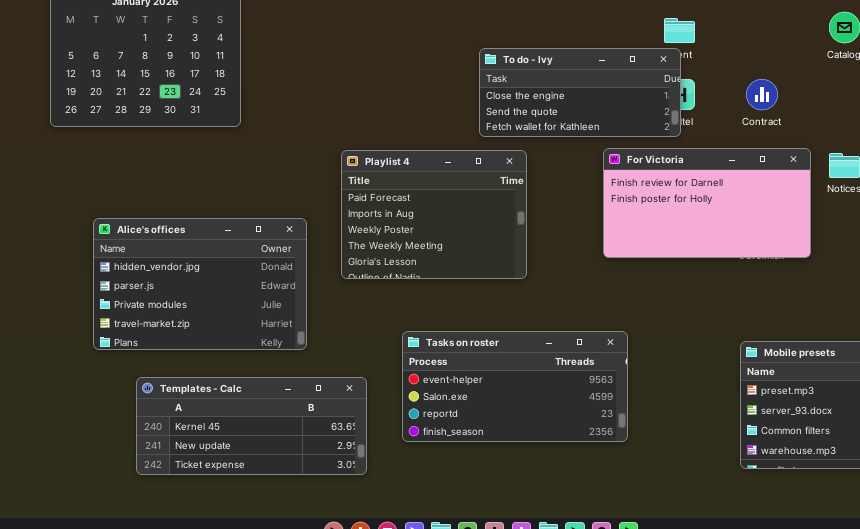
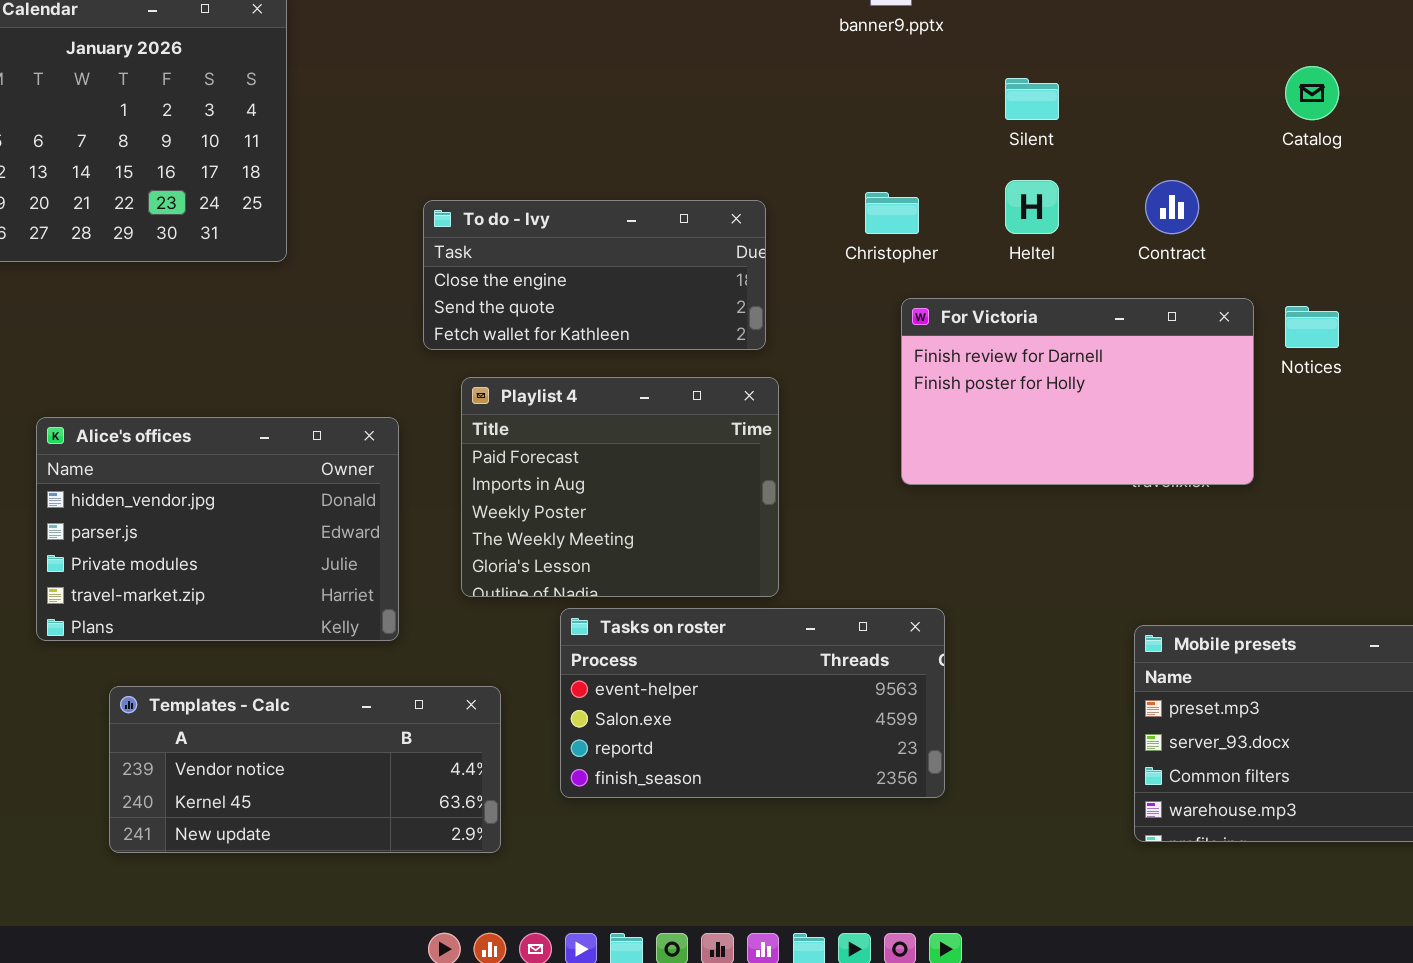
To do - Ivy: [479,48,681,137] -> [423,200,766,350], moved
Playlist 4: [341,150,527,279] -> [461,377,779,597], moved
Templates - Calc: [136,377,367,475] -> [109,686,501,853], scrolled up 1 row

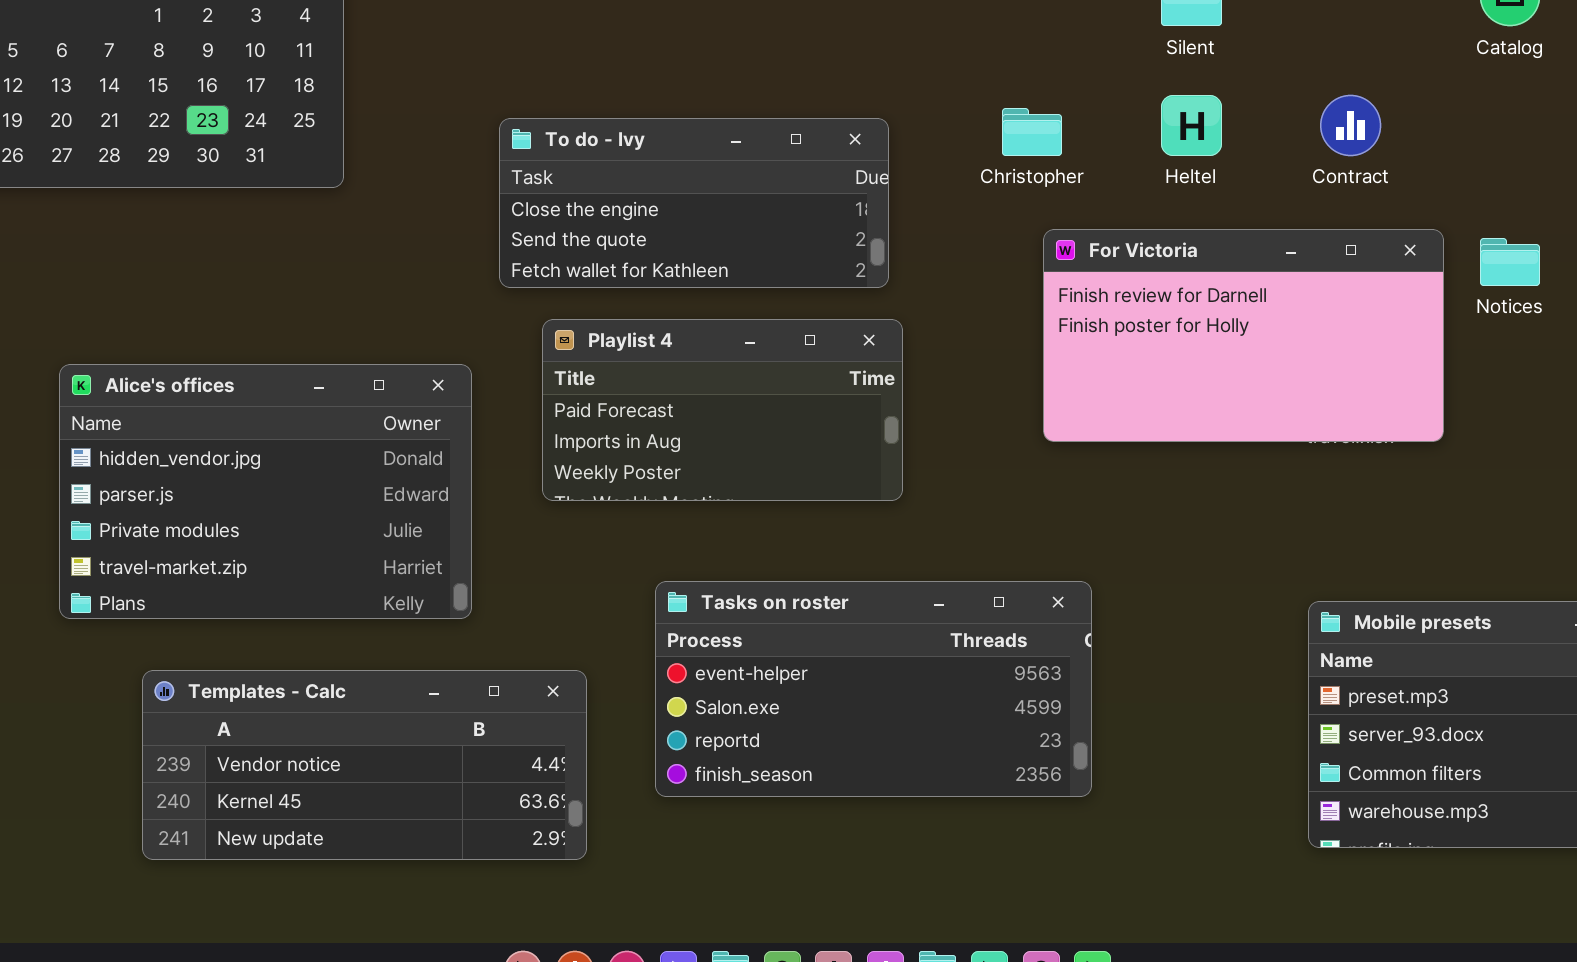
Playlist 4: [461,377,779,597] -> [542,319,903,501], resized

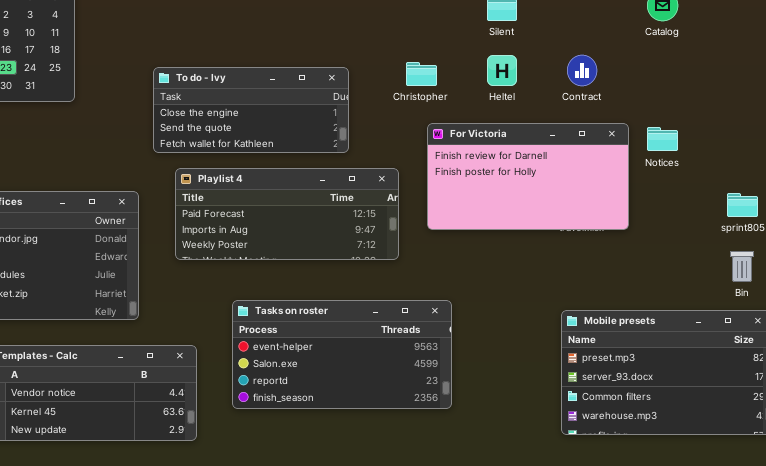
Playlist 4: [542,319,903,501] -> [175,168,399,260], resized

